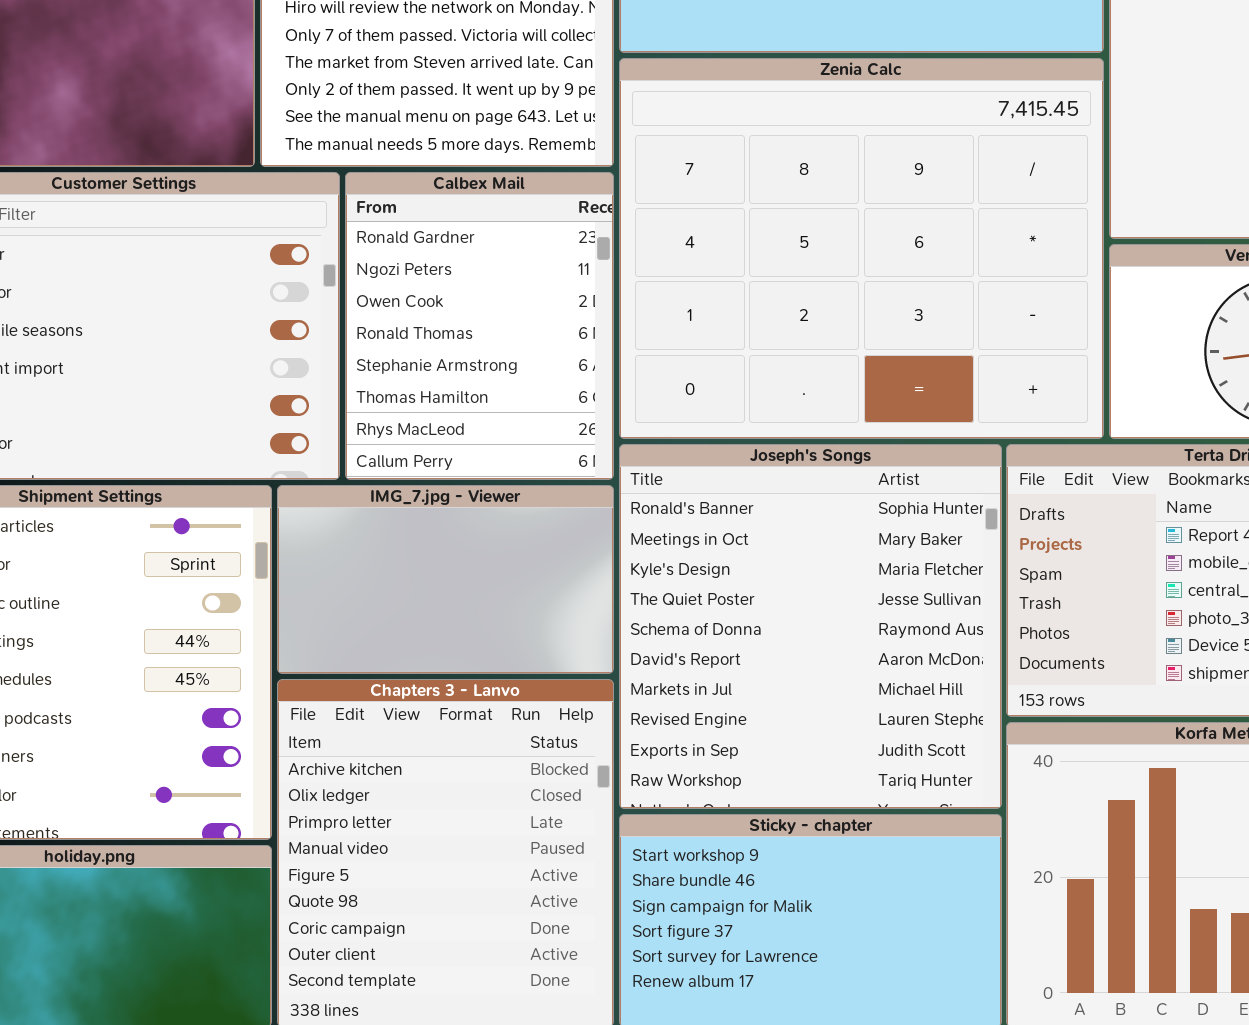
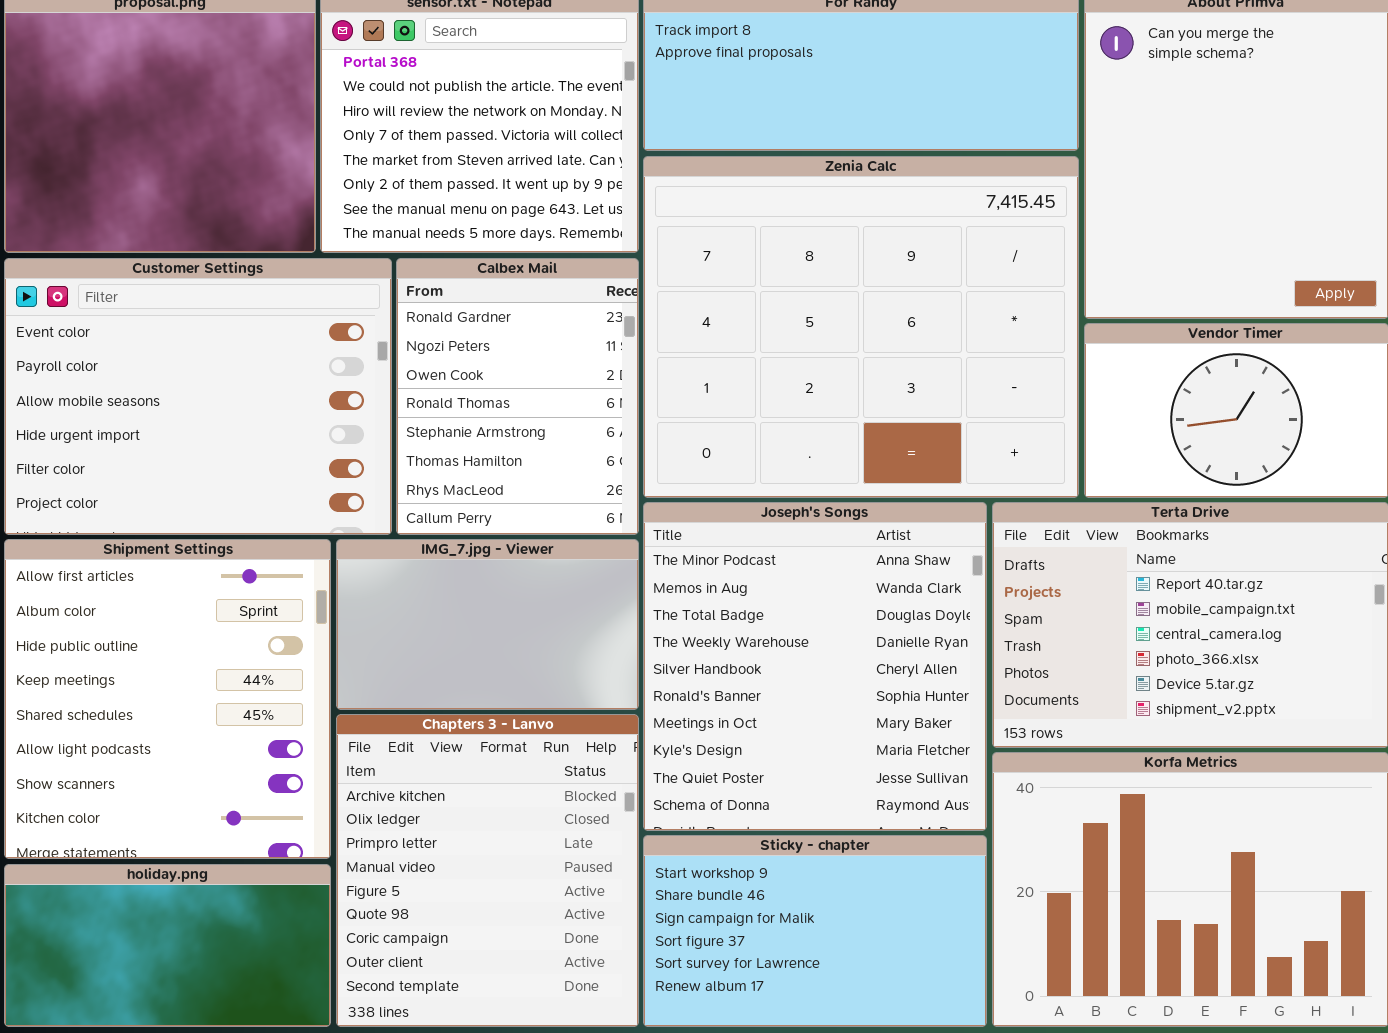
Joseph's Songs: [619,444,1002,809] -> [643,502,987,831], scrolled up 5 rows

